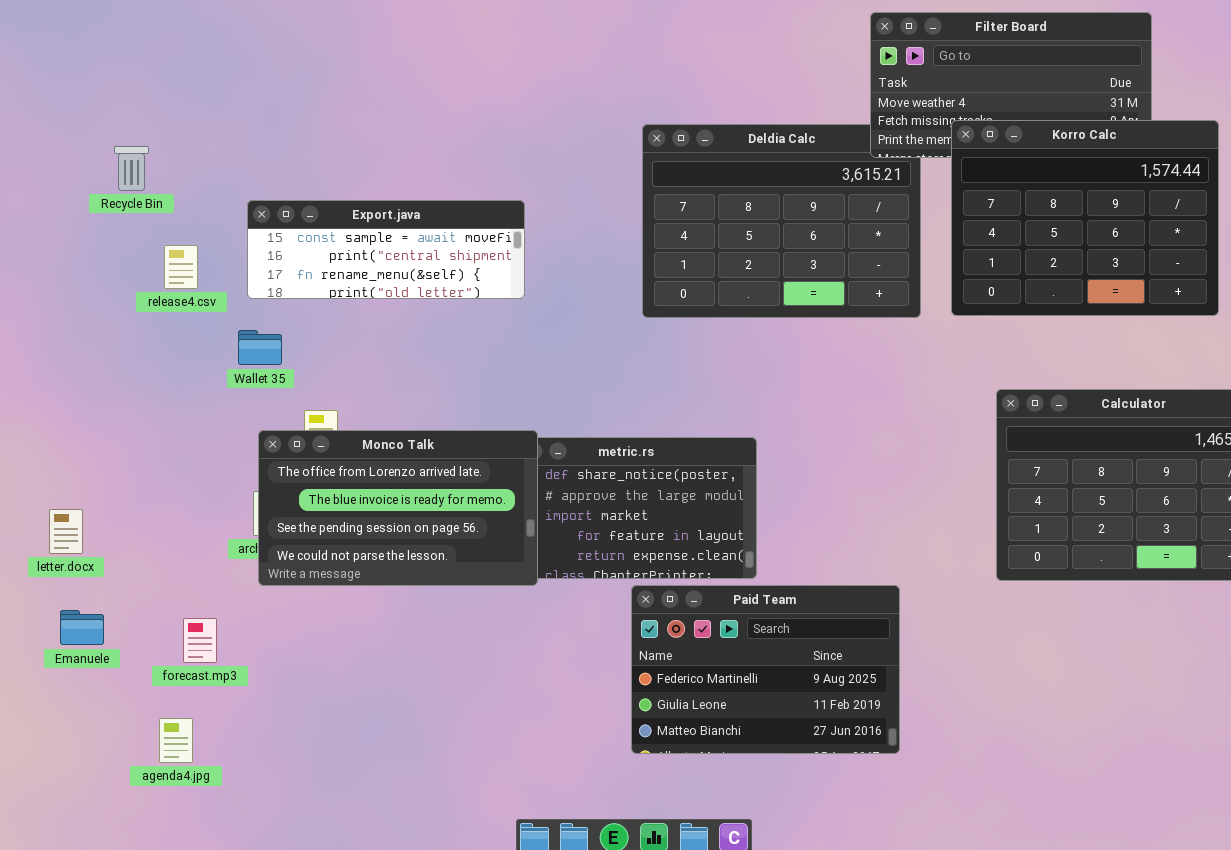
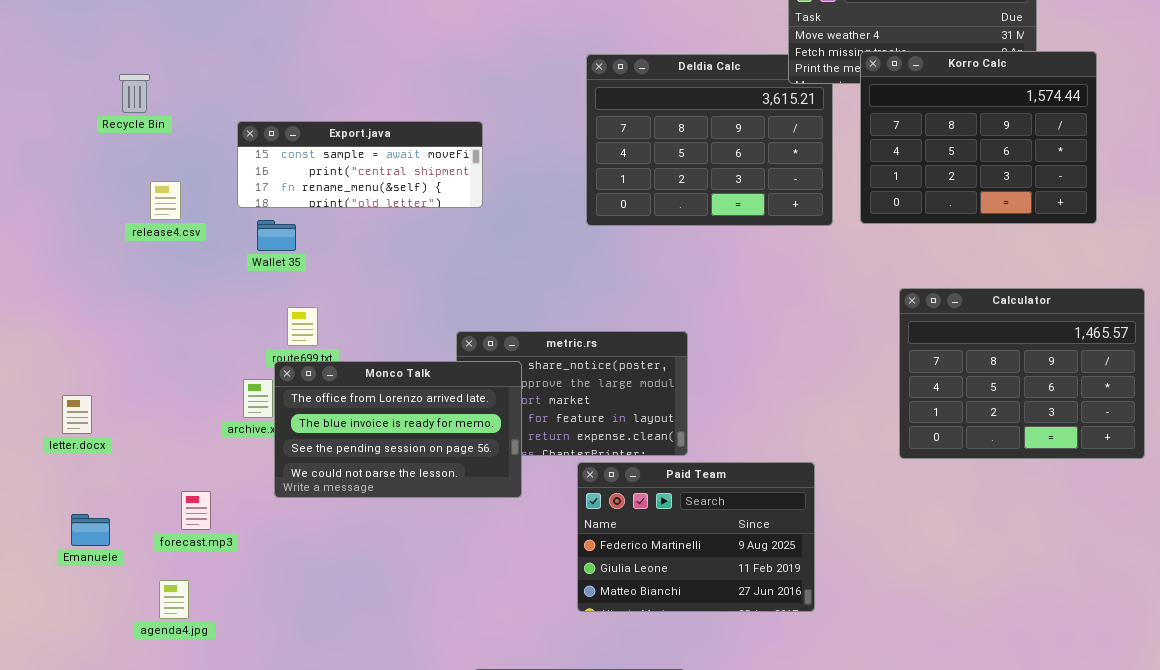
release4.csv: [164,245,198,289] -> [150,181,181,220], moved
Wallet 35: [238,330,282,365] -> [257,220,296,251], moved
Monco Talk: [258,430,538,586] -> [274,361,522,498], moved
Emanuele: [60,610,104,645] -> [71,514,110,546], moved

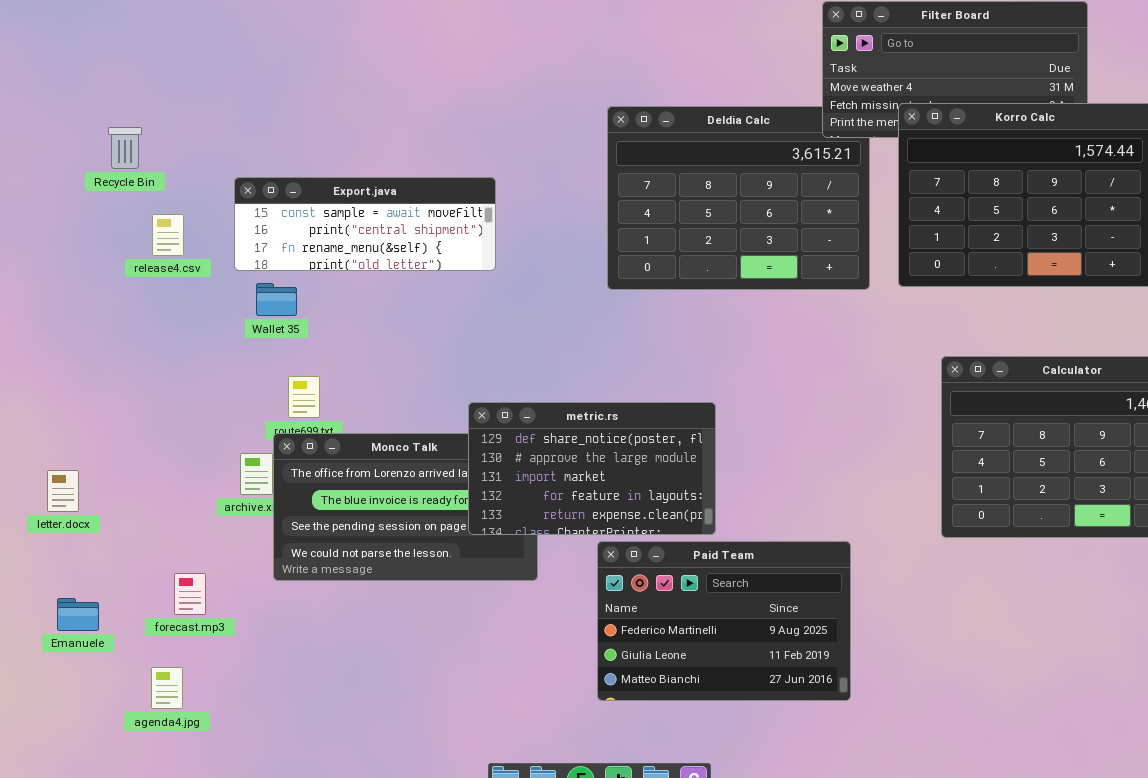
release4.csv: [150,181,181,220] -> [152,214,184,256], moved
metric.rs: [456,331,688,456] -> [468,402,716,535], raised

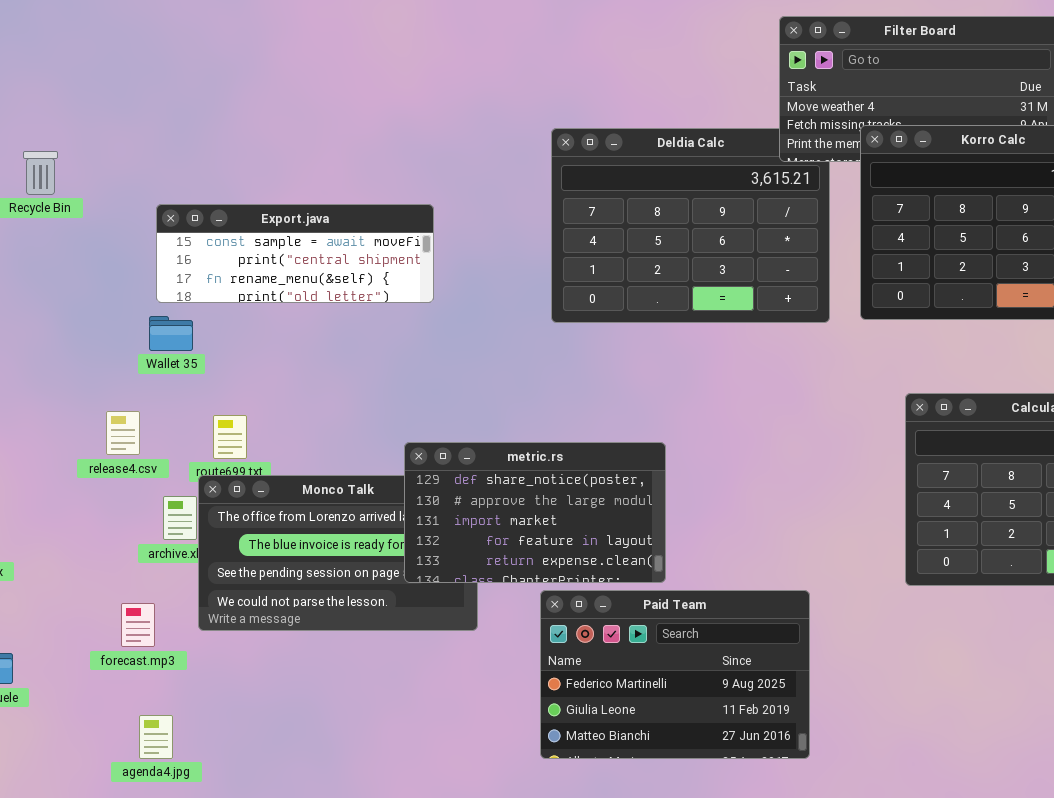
release4.csv: [152,214,184,256] -> [106,411,140,455], moved
Wallet 35: [256,283,297,316] -> [149,316,193,351], moved
forecast.mp3: [174,573,206,615] -> [121,603,155,647], moved
agenda4.jpg: [151,667,183,709] -> [139,715,173,759], moved

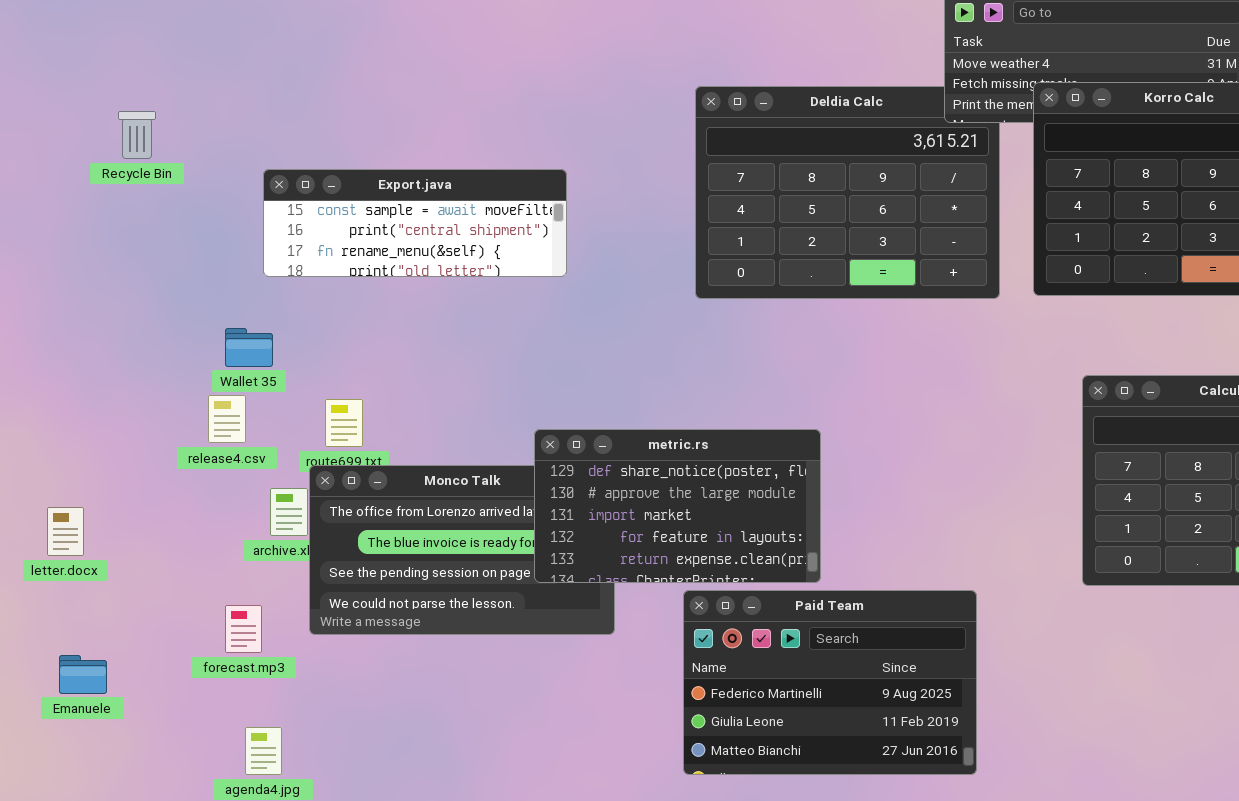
Wallet 35: [149,316,193,351] -> [225,328,273,367], moved

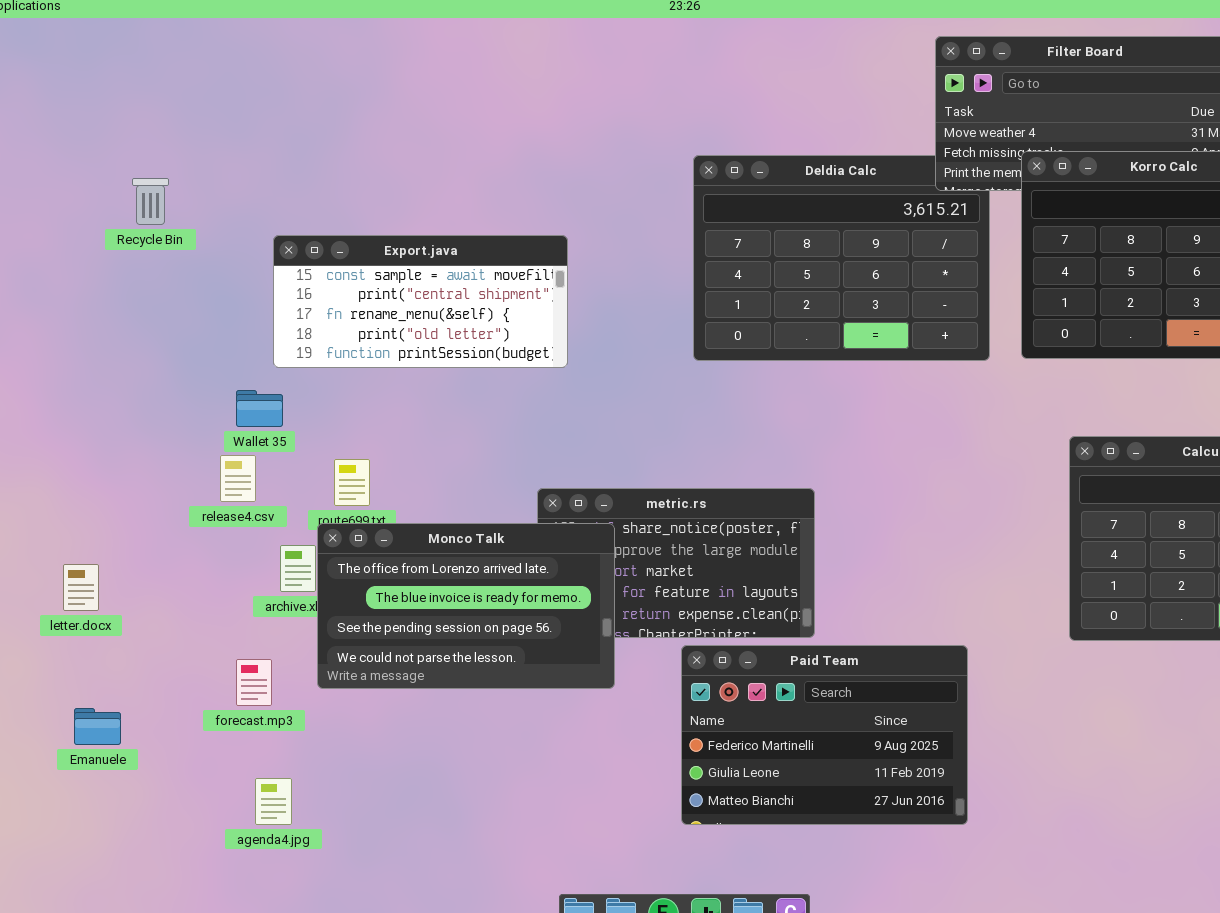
Export.java: [263,169,567,277] -> [273,235,568,368], resized
Monco Talk: [309,465,615,635] -> [317,523,615,689], raised

